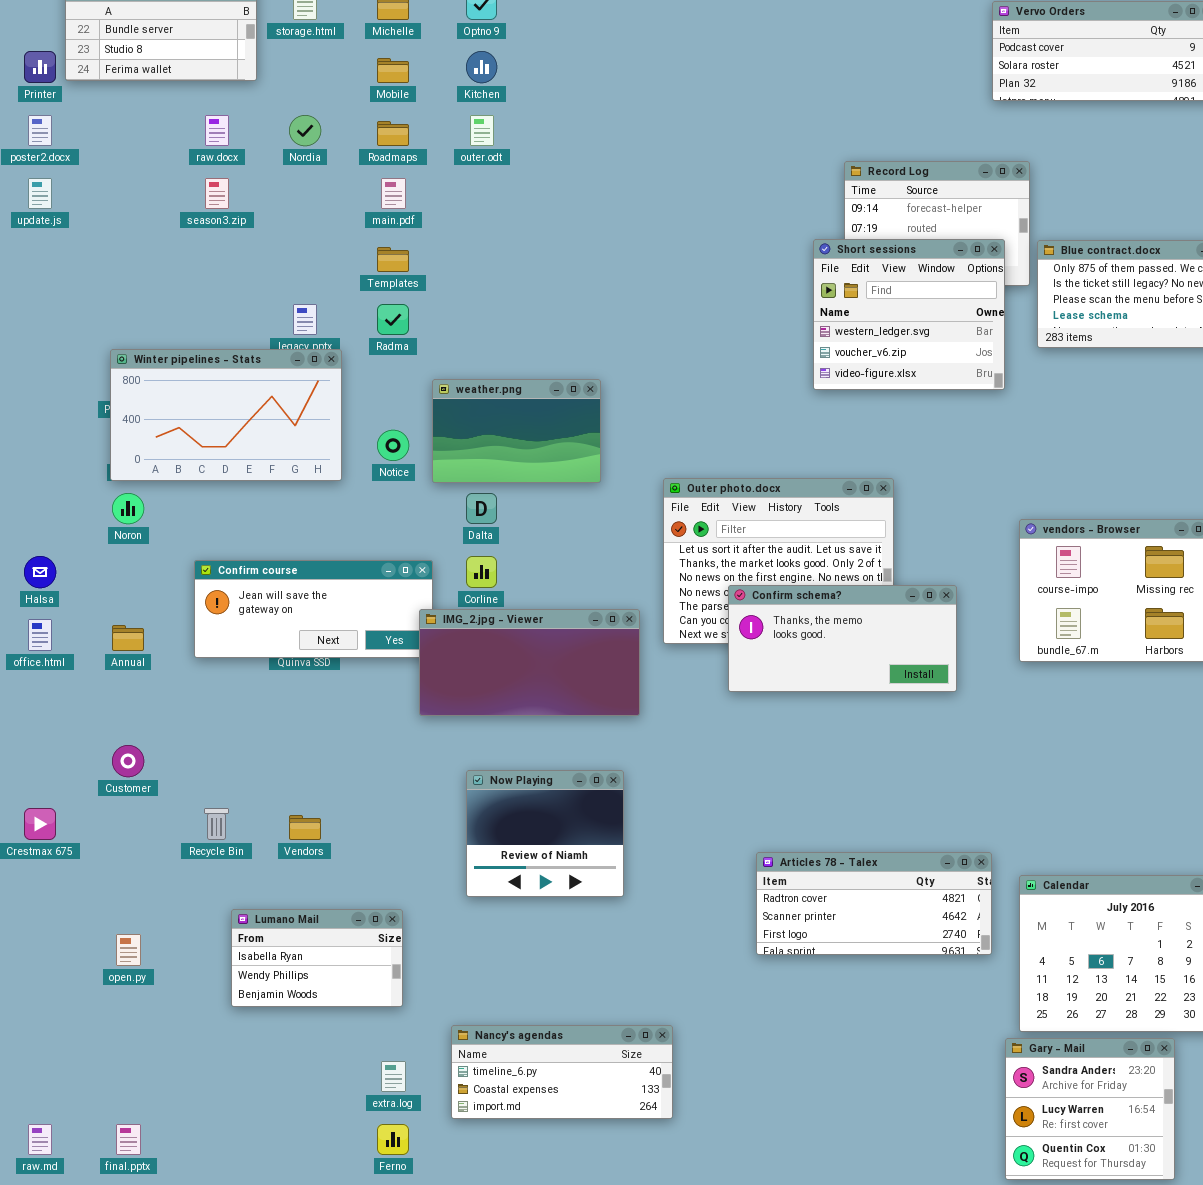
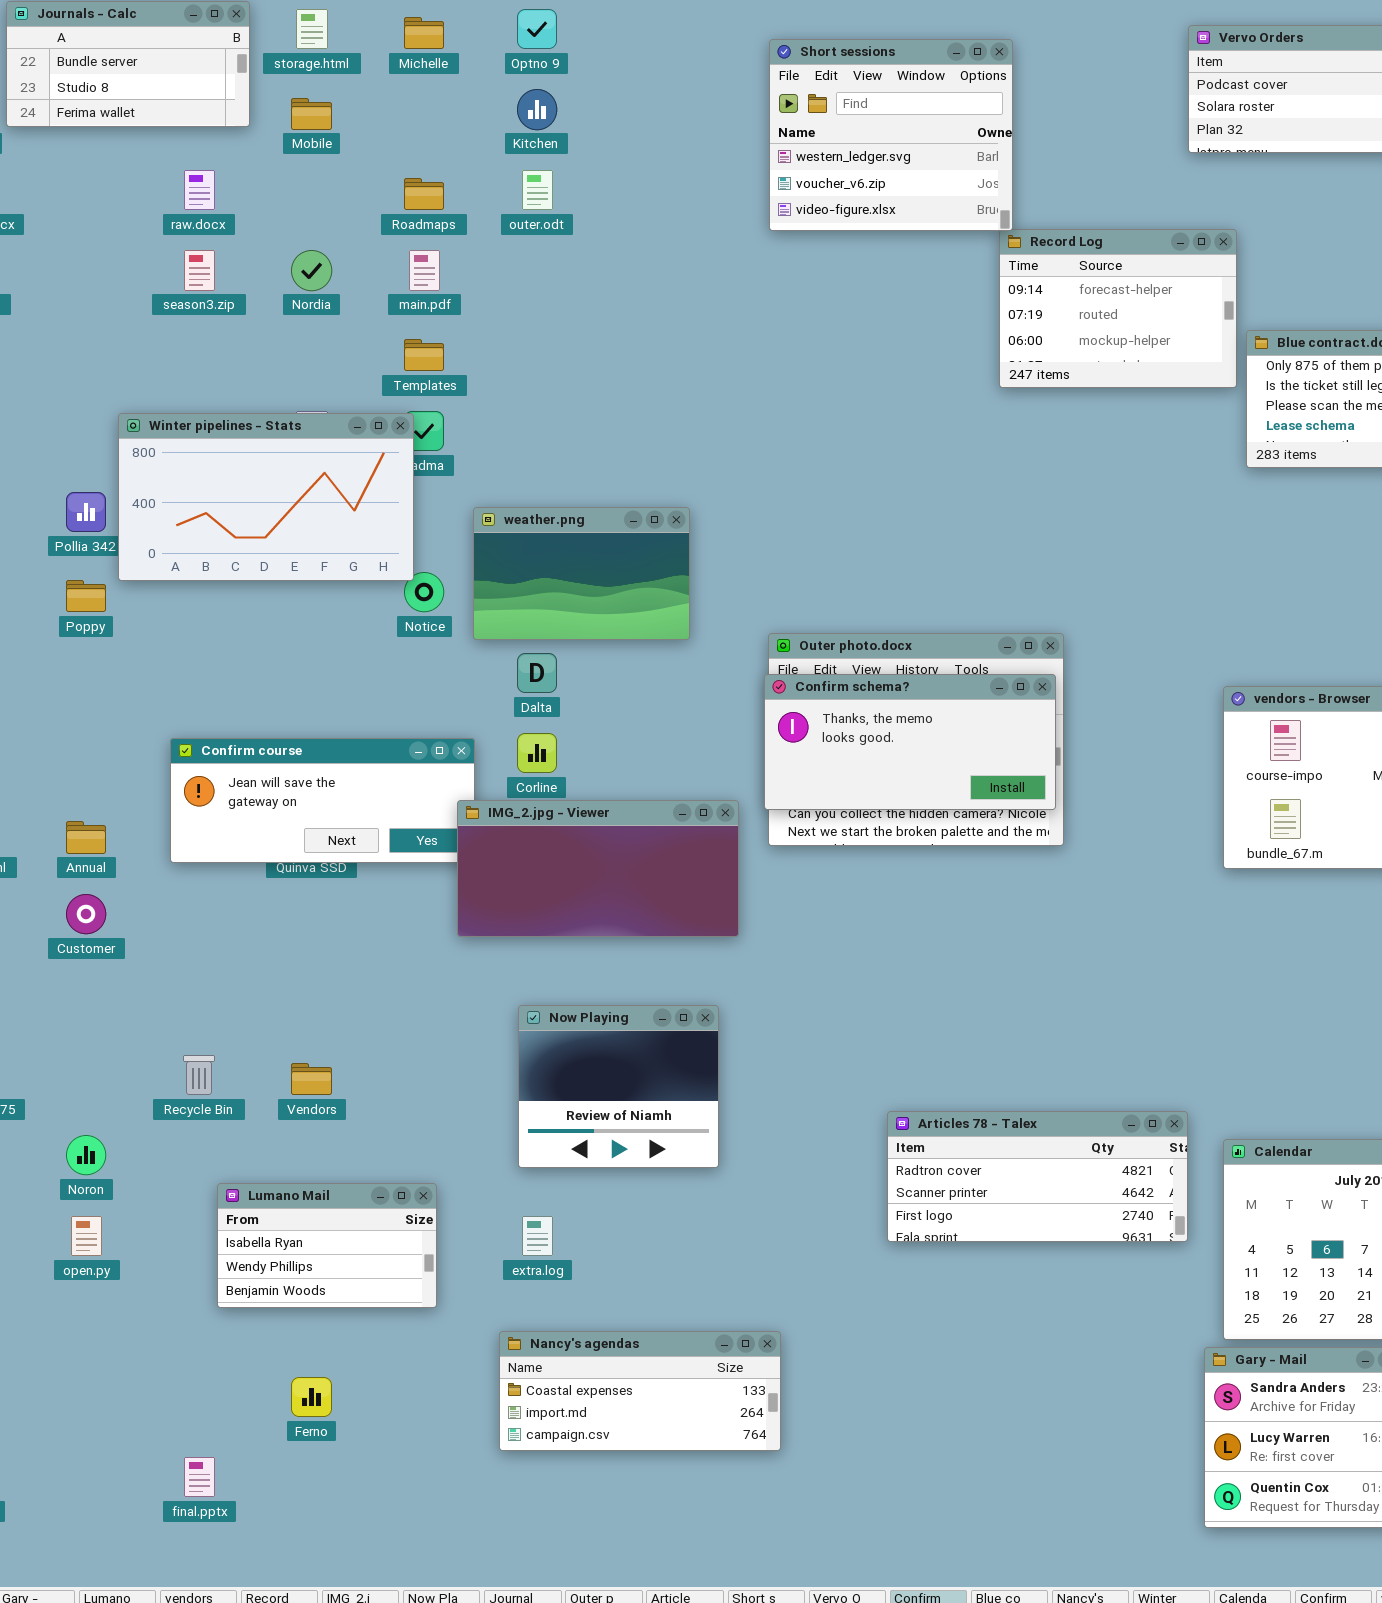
Mobile: [377,58,409,83] -> [291,98,332,130], moved
Nordia: [289,115,321,146] -> [291,250,332,291], moved
Short sessions: [813,239,1005,390] -> [769,39,1013,231], moved
Winter pipelines - Stats: [110,349,342,481] -> [118,413,414,581], moved
Noron: [112,493,144,524] -> [66,1135,106,1175], moved
Confirm schema?: [728,585,957,692] -> [764,674,1056,810], moved
Customer: [112,745,144,777] -> [66,894,106,934], moved
Nancy's agendas: [451,1025,673,1119] -> [499,1331,781,1451], scrolled down 1 row
extra.log: [381,1061,406,1092] -> [522,1216,553,1256], moved
final.pptx: [116,1124,141,1155] -> [184,1457,215,1497], moved
Ferno: [377,1124,409,1155] -> [291,1377,332,1417], moved

